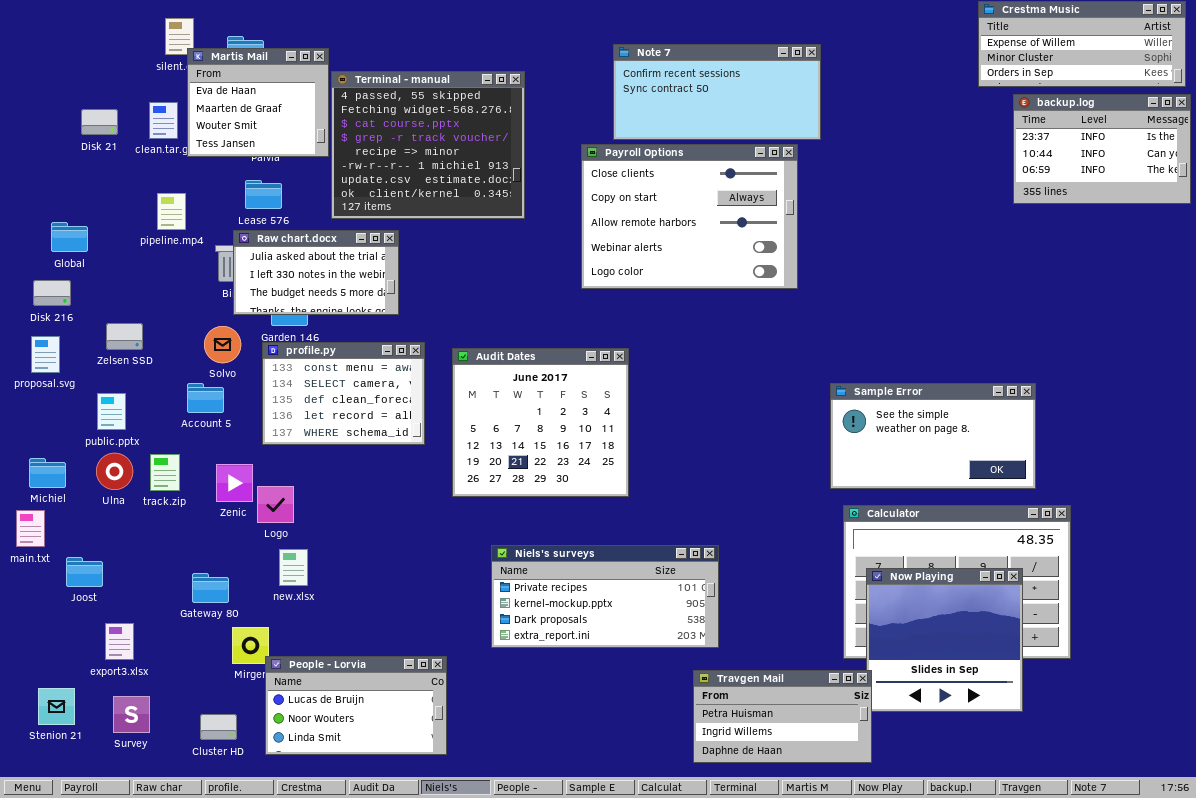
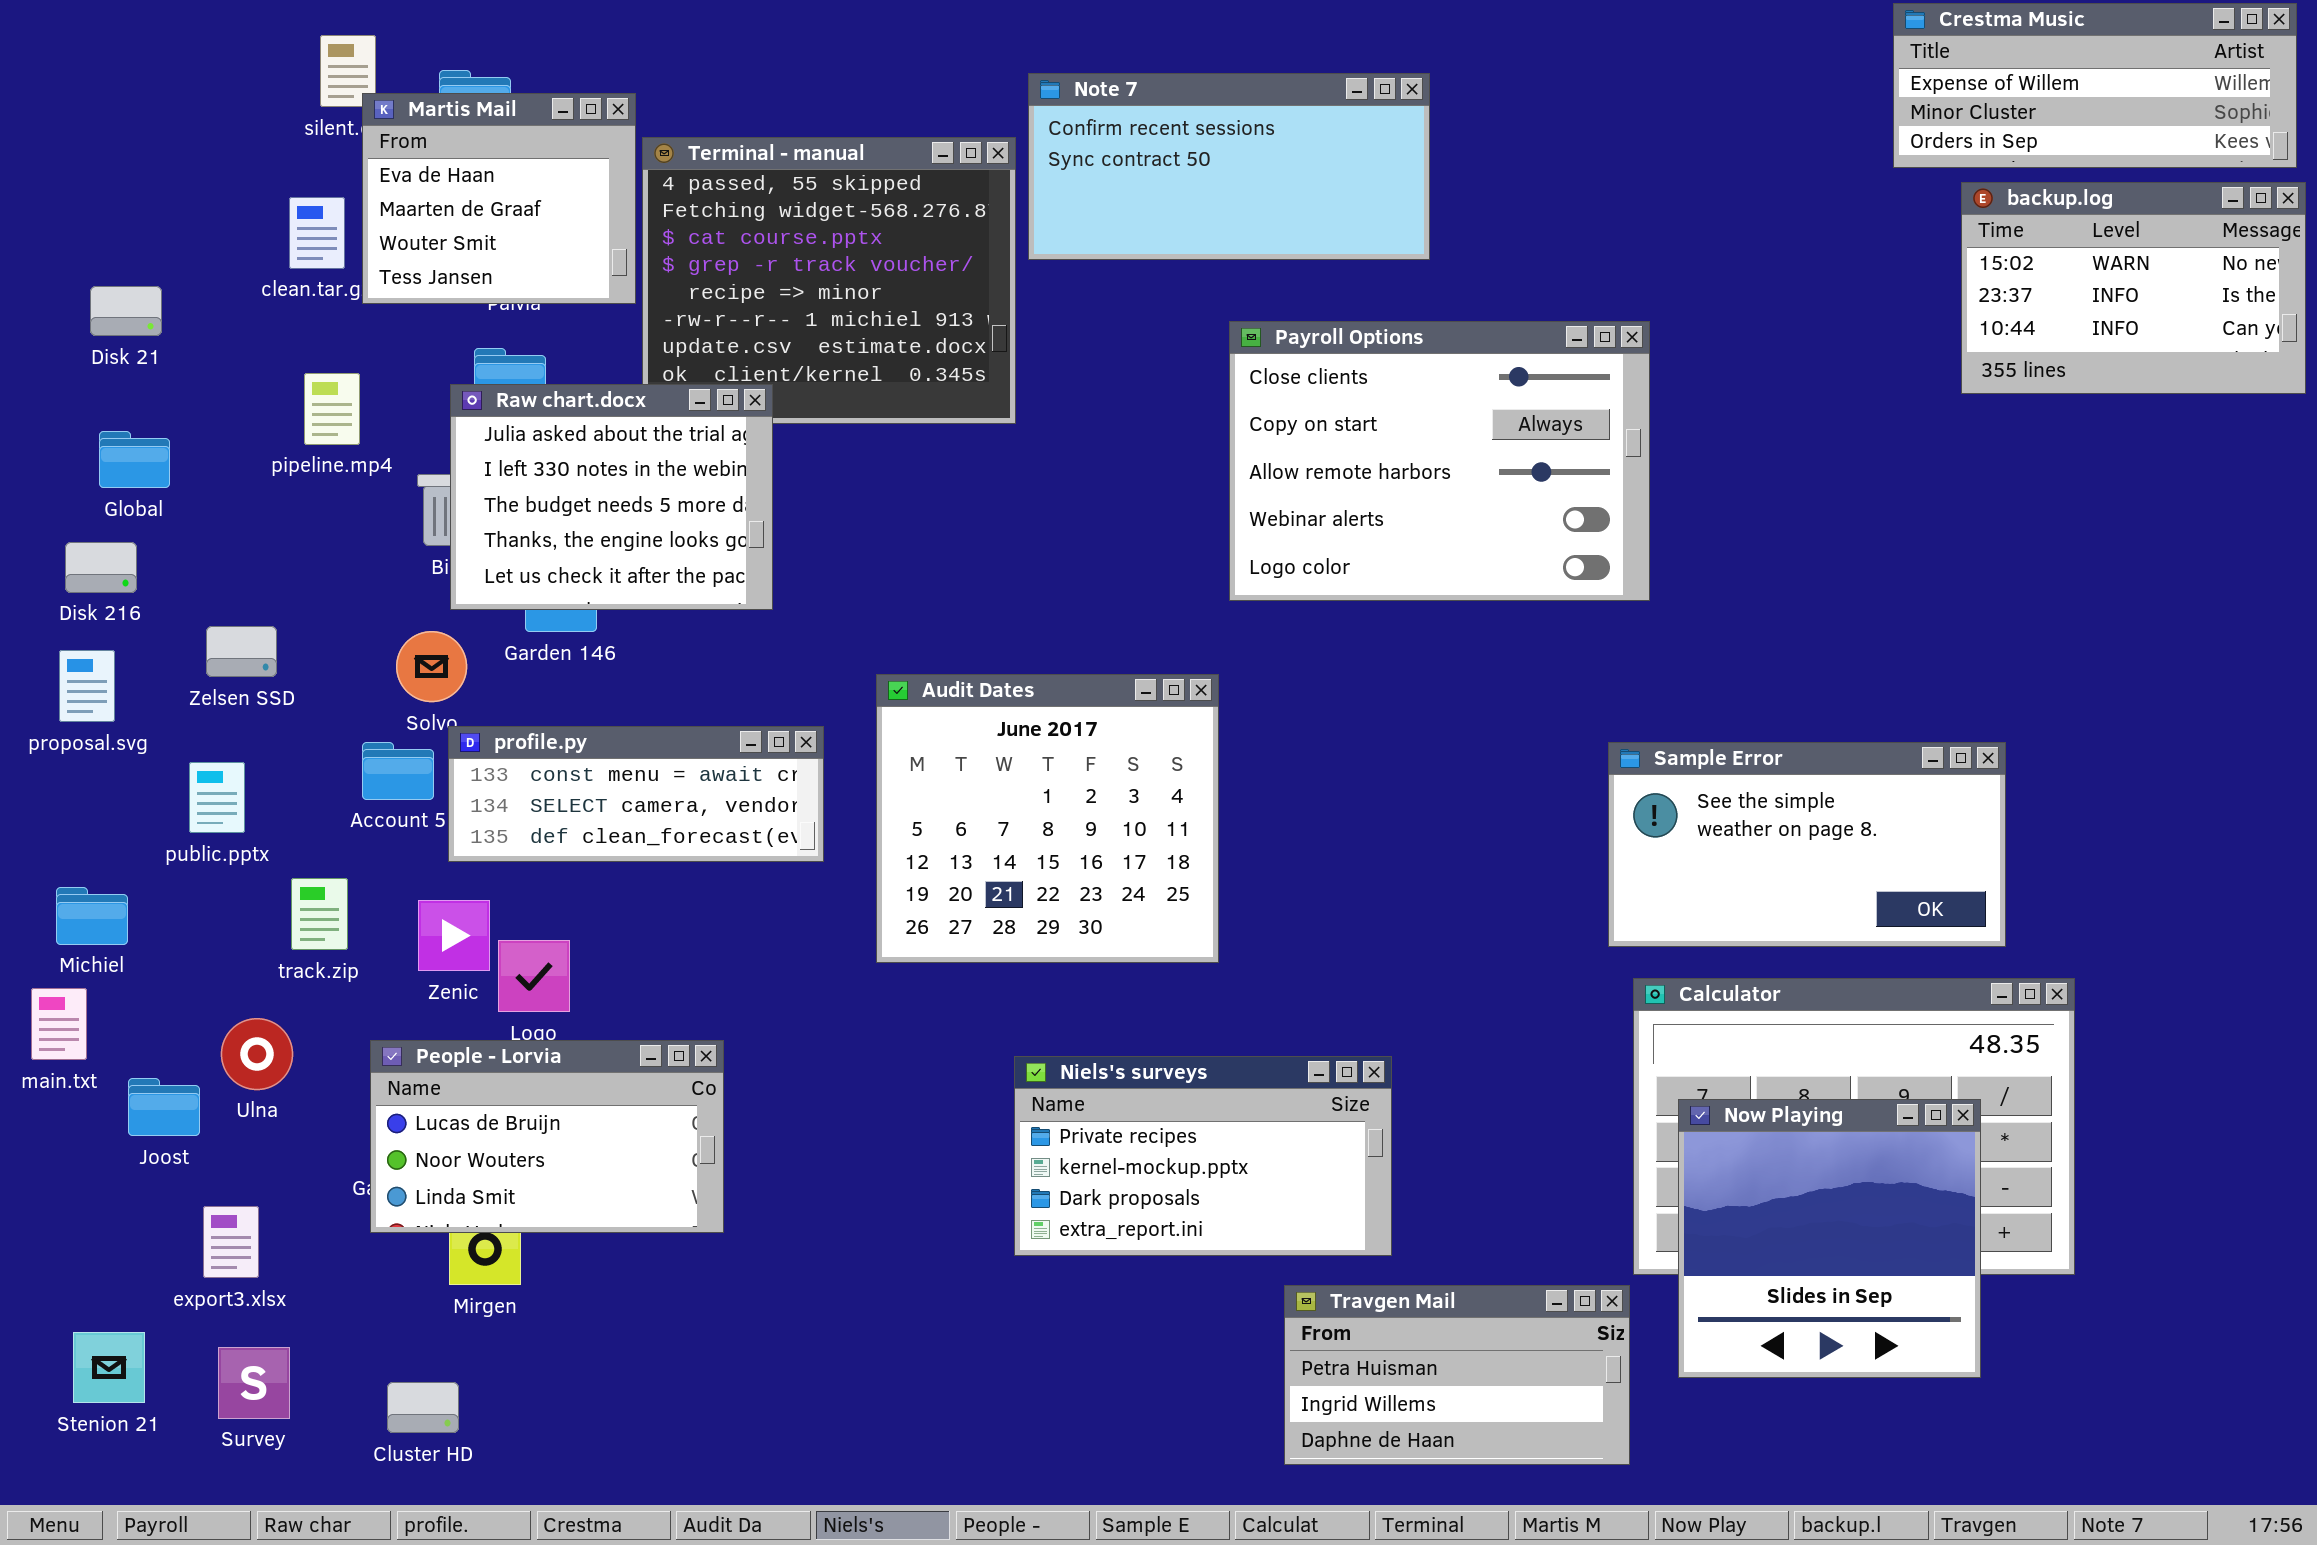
Note 7: [613,44,821,140] -> [1028,73,1430,260], moved
backup.log: [1013,94,1191,204] -> [1961,182,2306,394], scrolled up 1 row
Disk 21: [81,109,118,135] -> [90,286,162,336], moved
Payroll Options: [581,144,798,289] -> [1229,321,1650,601], moved
Raw chart.docx: [233,230,399,315] -> [450,384,773,610], resized
profile.py: [262,342,425,445] -> [448,726,824,862], resized
Ulna: [96,453,133,490] -> [221,1018,293,1090], moved
Niels's surveys: [491,545,719,648] -> [1014,1056,1392,1256], resized
People - Lorvia: [265,656,447,755] -> [370,1040,724,1233], moved
Travgen Mail: [693,670,872,763] -> [1284,1285,1630,1465], moved

